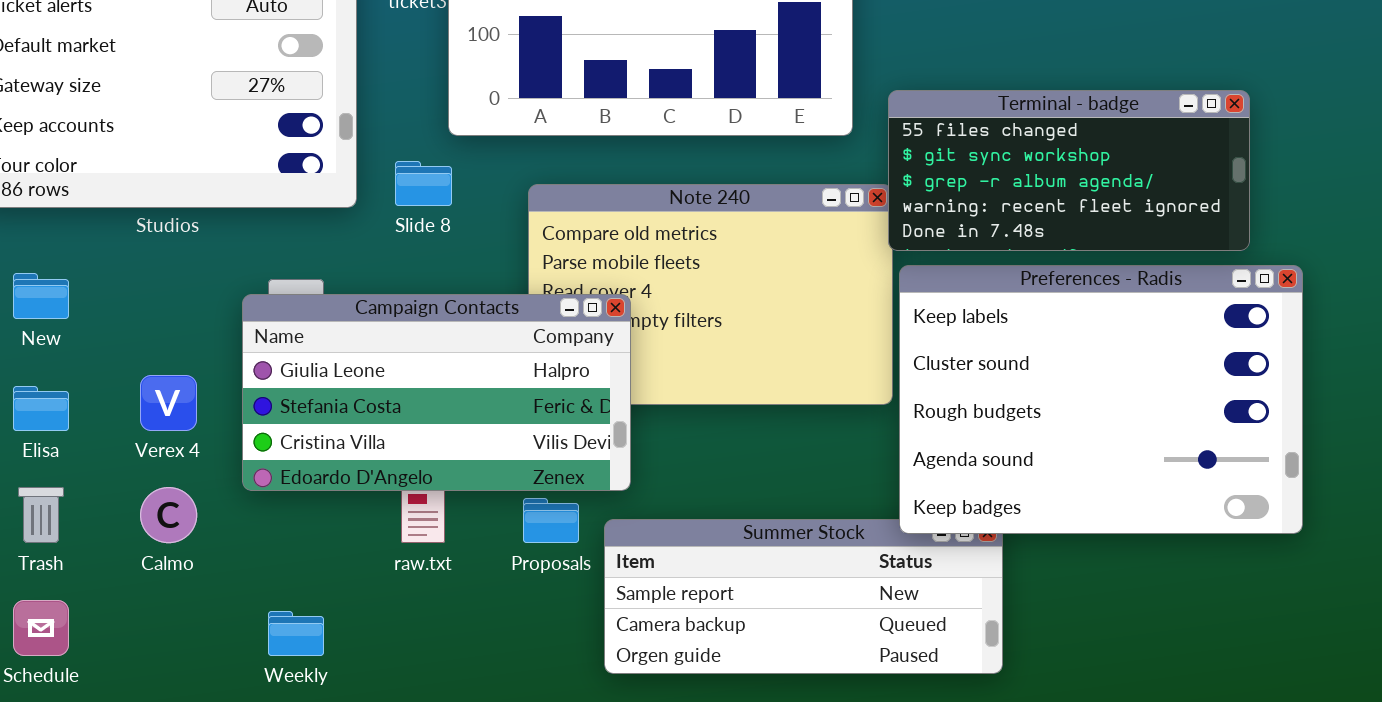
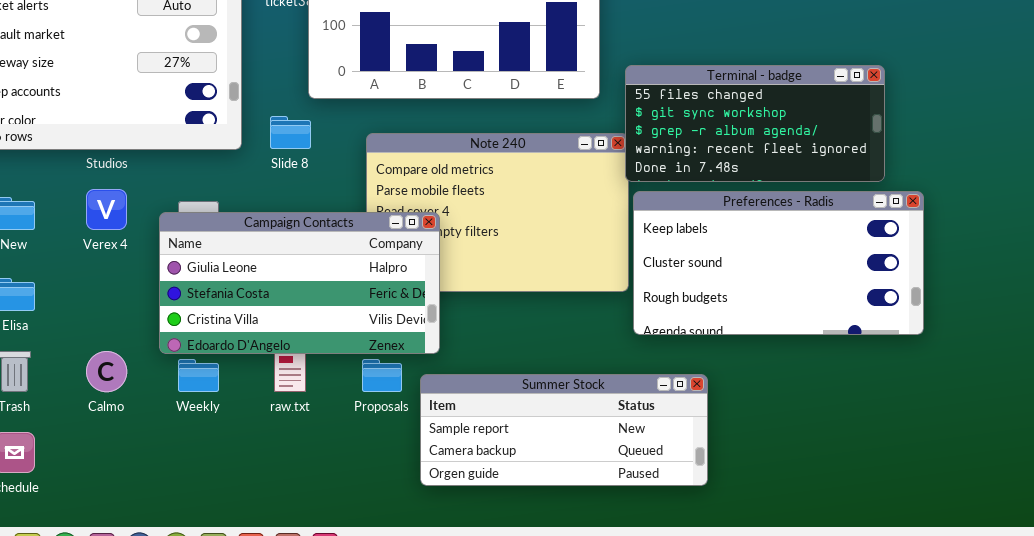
Preferences - Radis: [899,265,1303,534] -> [633,191,924,335], resized
Verex 4: [140,375,197,431] -> [86,189,127,230], moved
Weekly: [268,611,324,656] -> [178,359,219,392], moved

